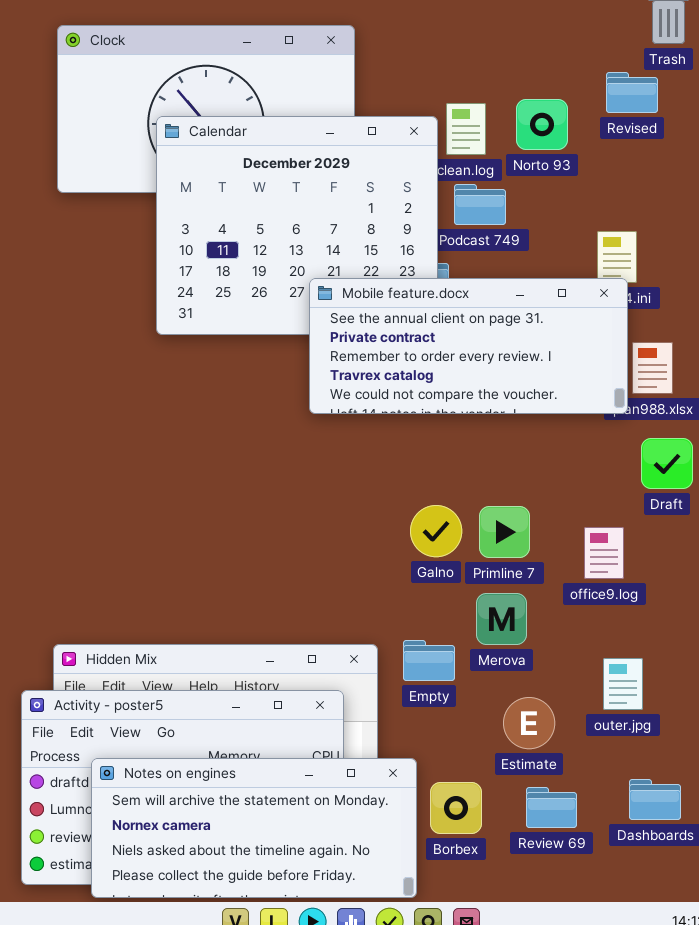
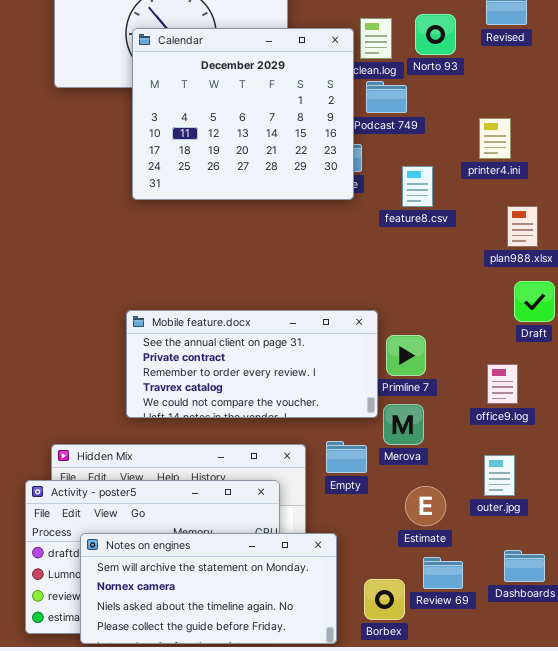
Mobile feature.docx: [309,278,628,414] -> [126,310,378,418], moved
office9.log: [584,527,624,579] -> [487,364,518,404], moved
Borbex: [430,782,482,834] -> [364,579,405,620], moved

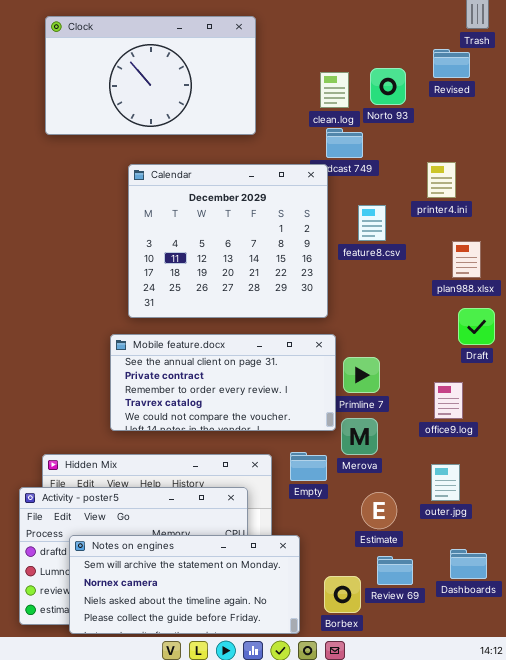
Calendar: [132,28,354,200] -> [128,164,328,318], moved

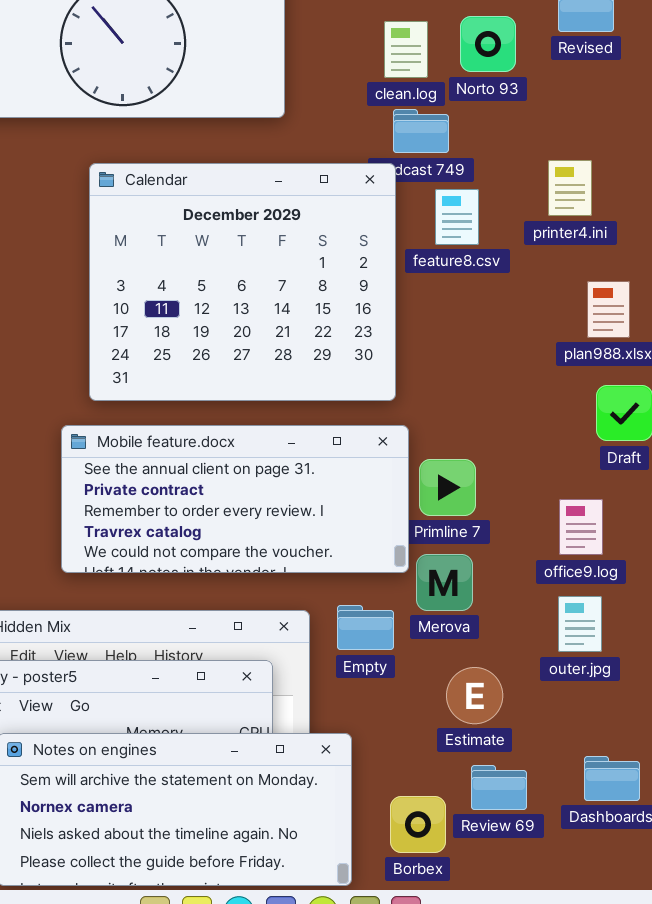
feature8.csv: [358,205,386,241] -> [435,189,479,245], moved
outer.jpg: [431,464,460,501] -> [558,596,602,652], moved

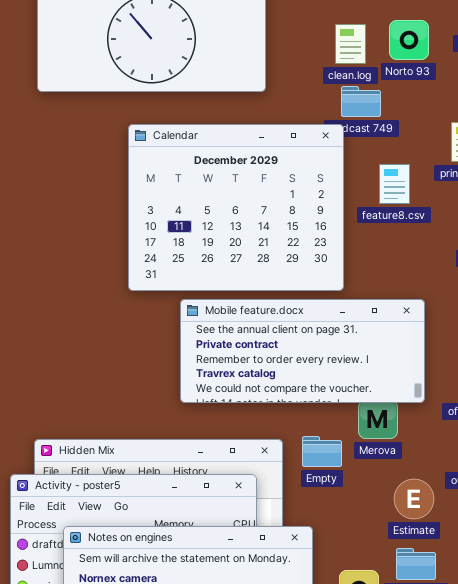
feature8.csv: [435,189,479,245] -> [379,164,410,204], moved
Mobile feature.docx: [61,425,409,573] -> [180,299,425,403], moved
Estimate: [446,667,503,724] -> [394,479,434,519], moved

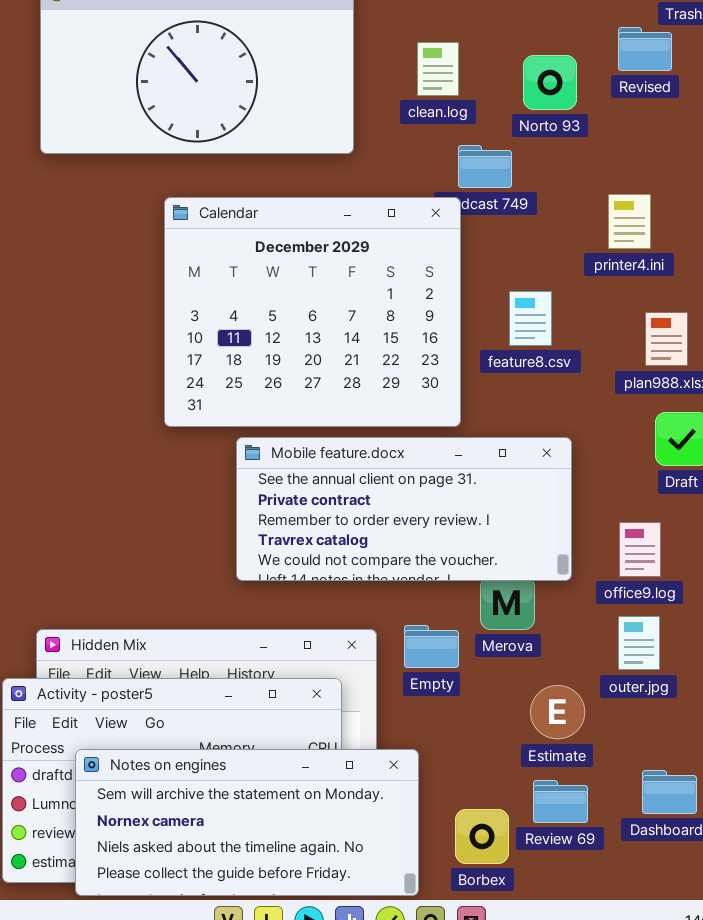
clean.log: [335,24,366,64] -> [417,42,459,96], moved
feature8.csv: [379,164,410,204] -> [509,291,552,346], moved

